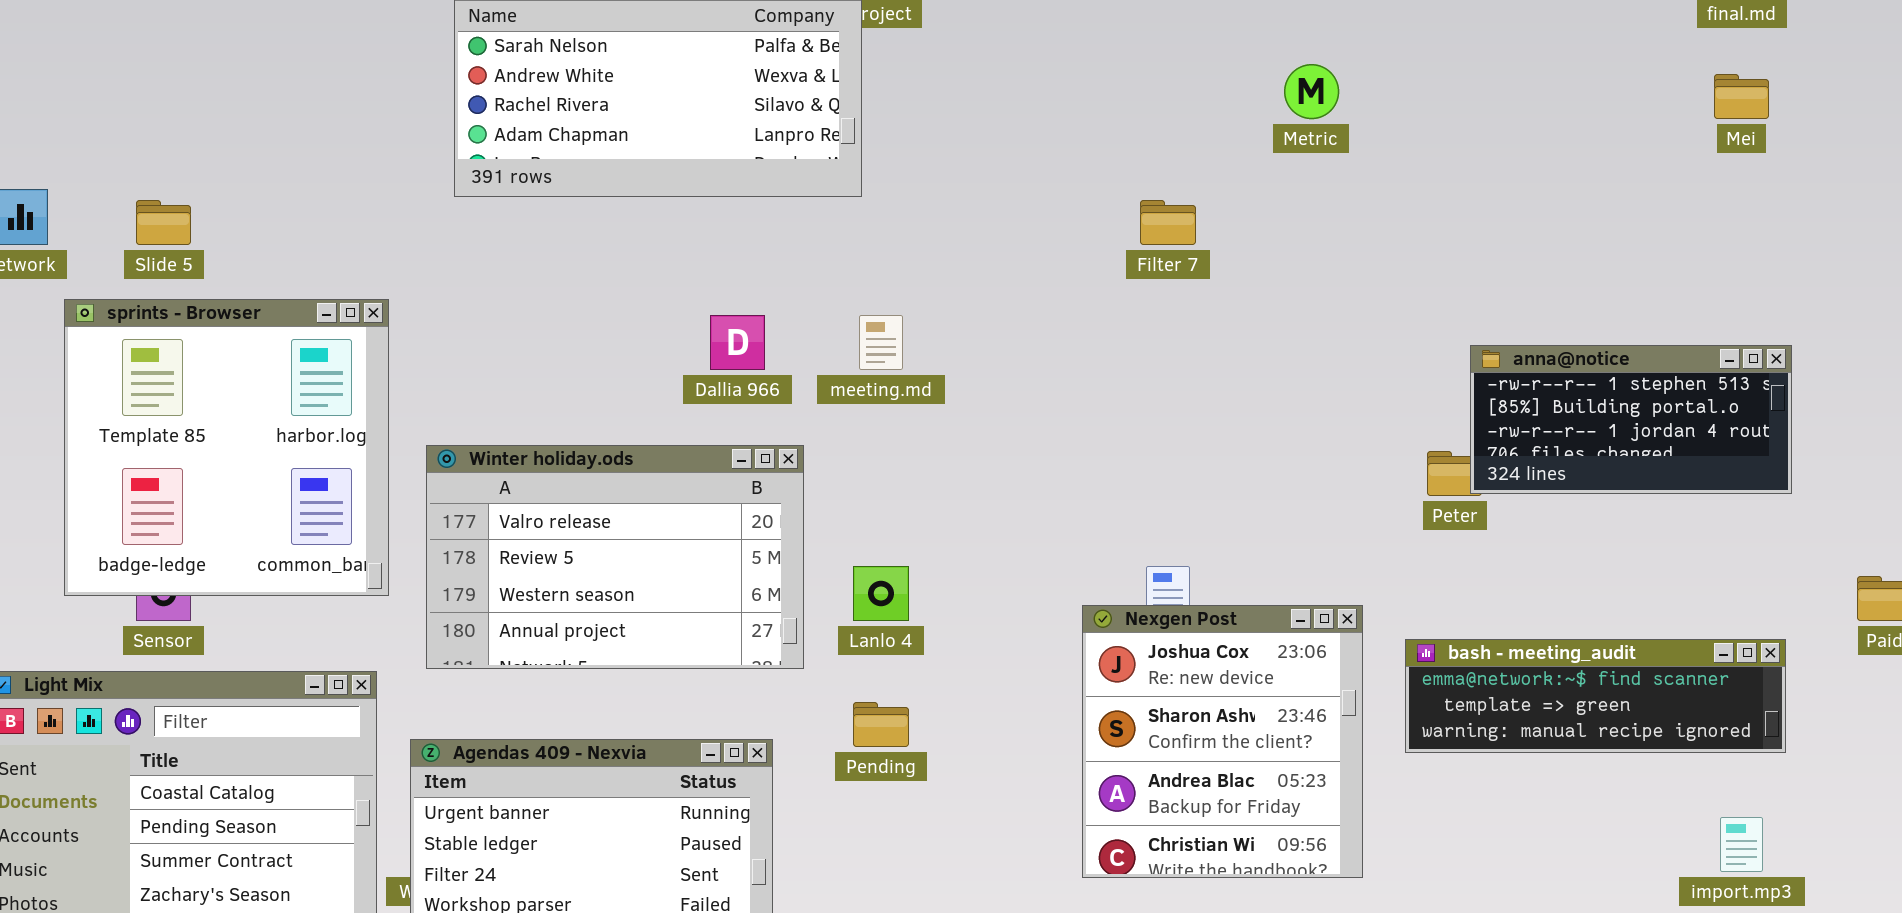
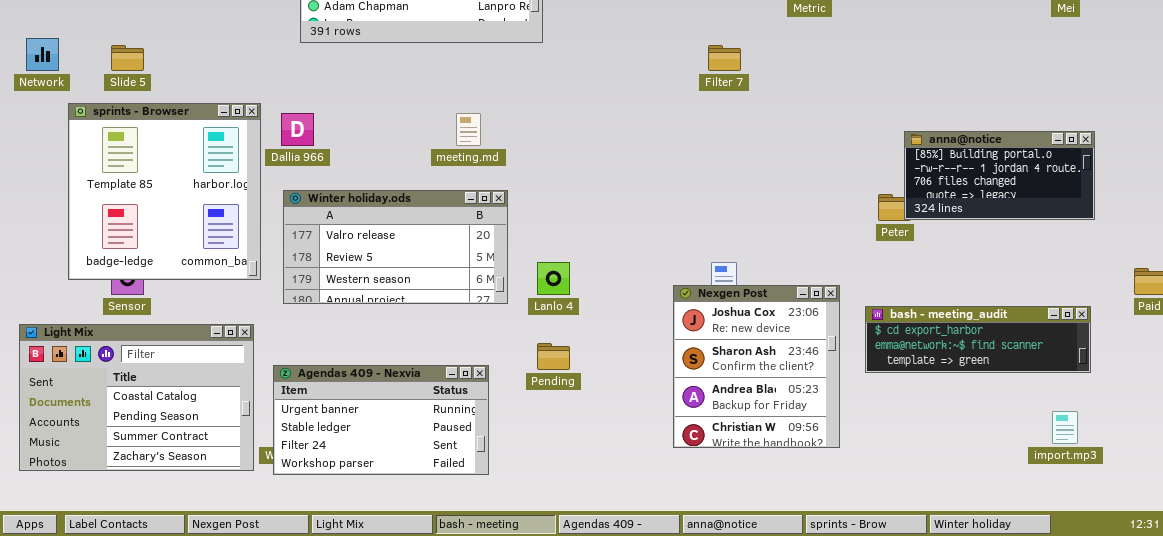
Dallia 966: [710,315,765,370] -> [281,113,314,146], moved
meeting.md: [859,315,903,370] -> [456,113,481,146], moved
anna@notice: [1470,345,1792,494] -> [904,131,1095,220], scrolled down 1 row
Winter holiday.ods: [426,445,804,669] -> [283,190,508,304], resized
bash - meeting_audit: [1405,639,1786,753] -> [865,306,1091,373], scrolled up 1 row

